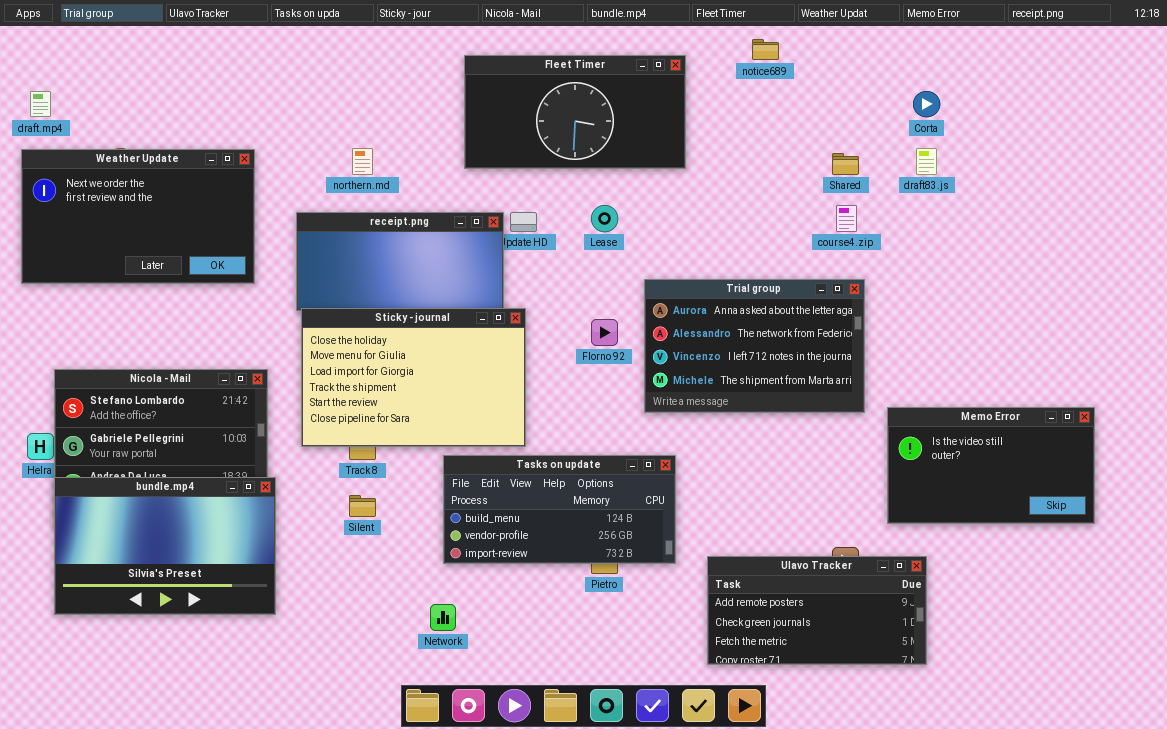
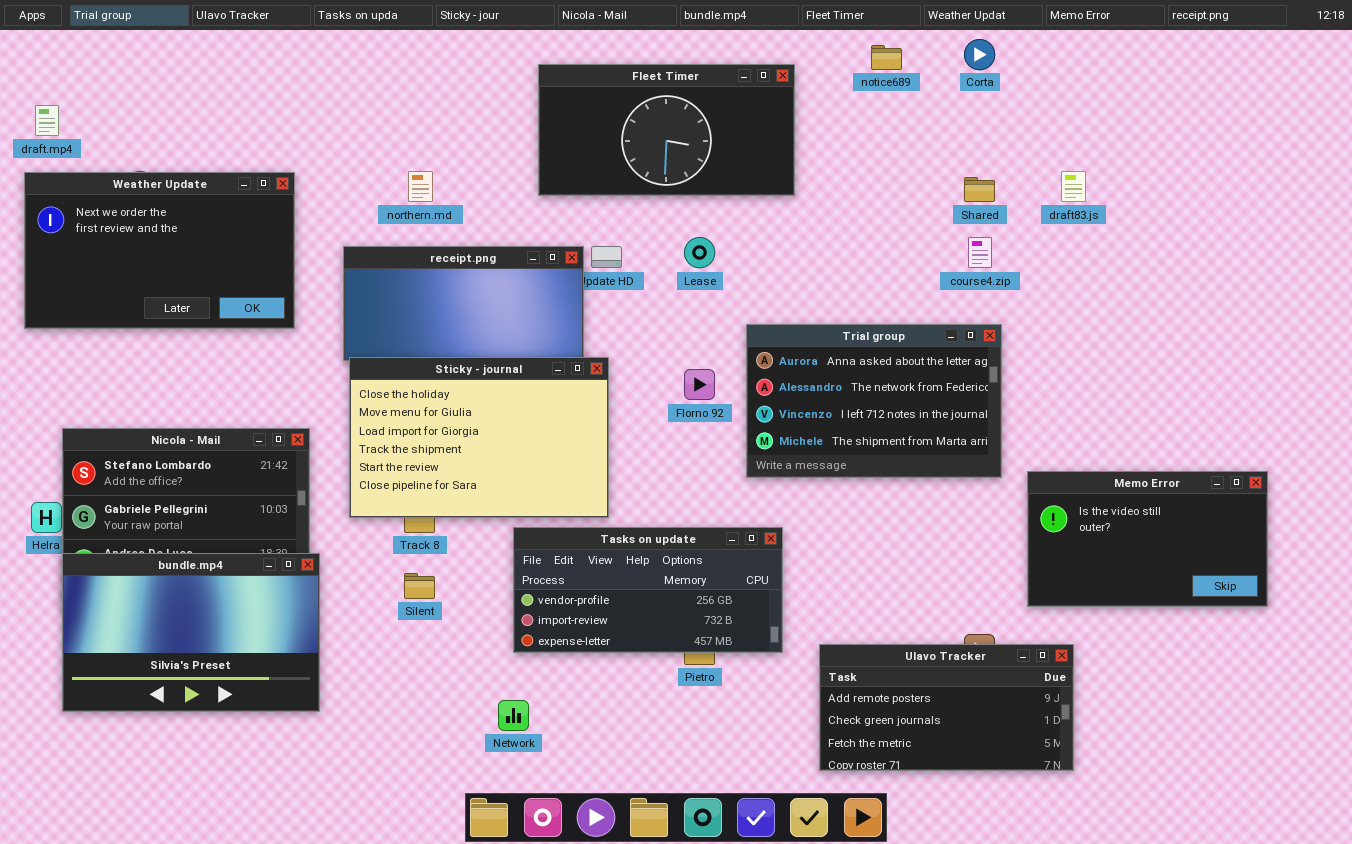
Corta: [913,91,940,117] -> [964,39,995,70], moved
Tasks on update: [443,455,676,564] -> [513,527,783,653], scrolled down 1 row

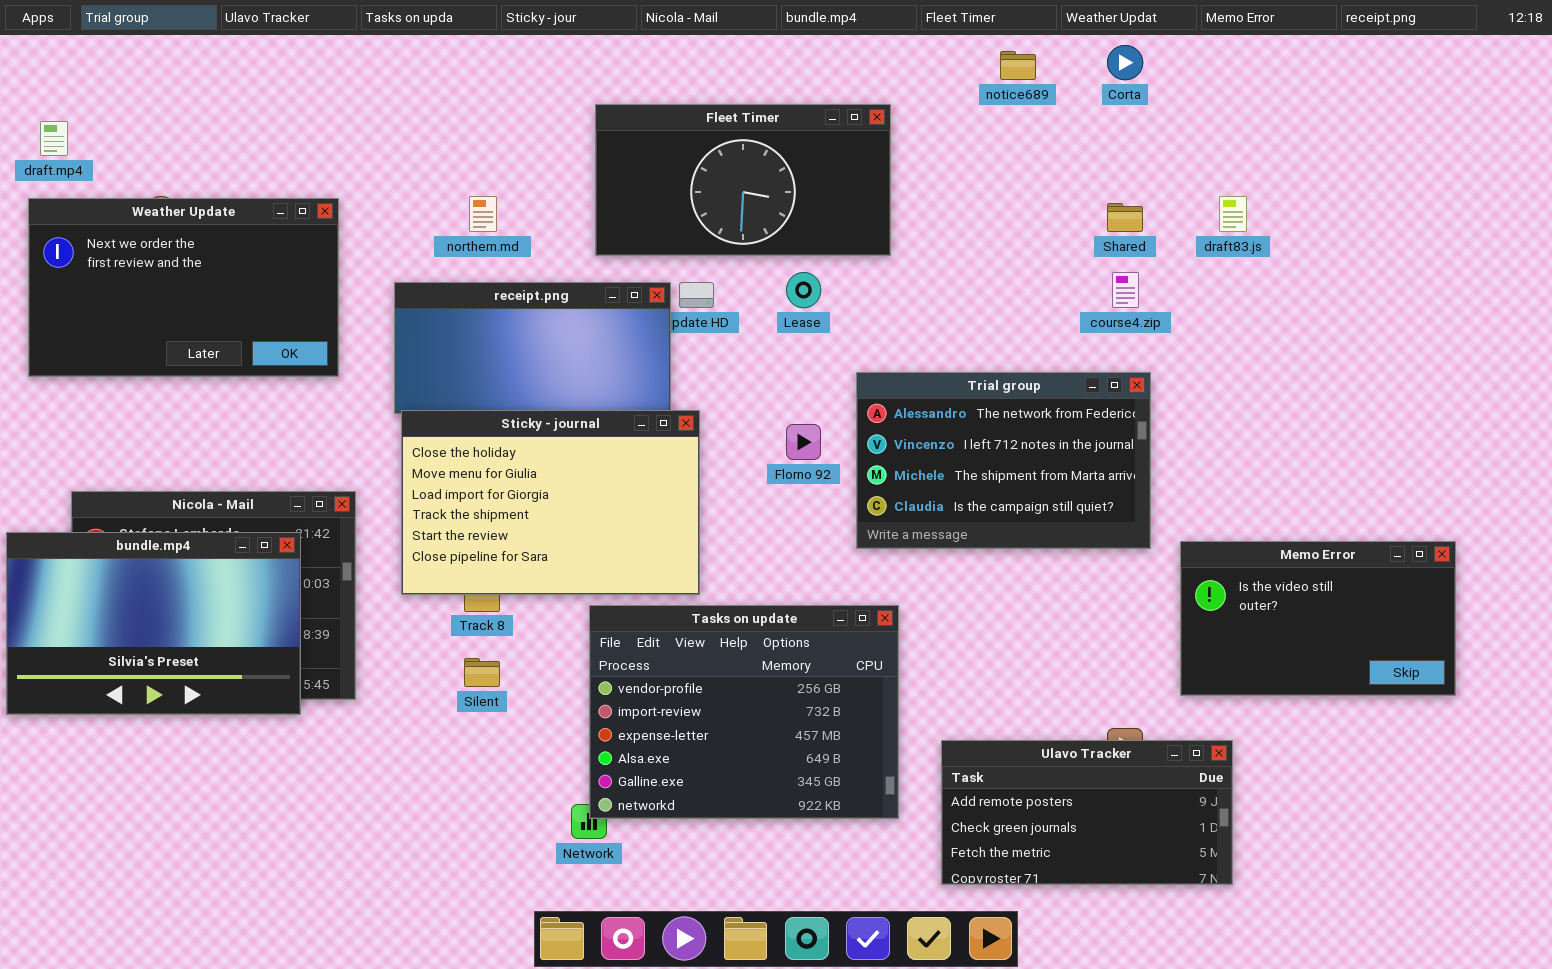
Fleet Timer: [538,64,795,196] -> [595,104,891,256], moved
Trial group: [746,324,1002,478] -> [856,372,1151,549], scrolled down 1 row
Tasks on update: [513,527,783,653] -> [589,605,899,819], resized
bundle.mp4: [62,553,320,712] -> [6,532,301,715], moved

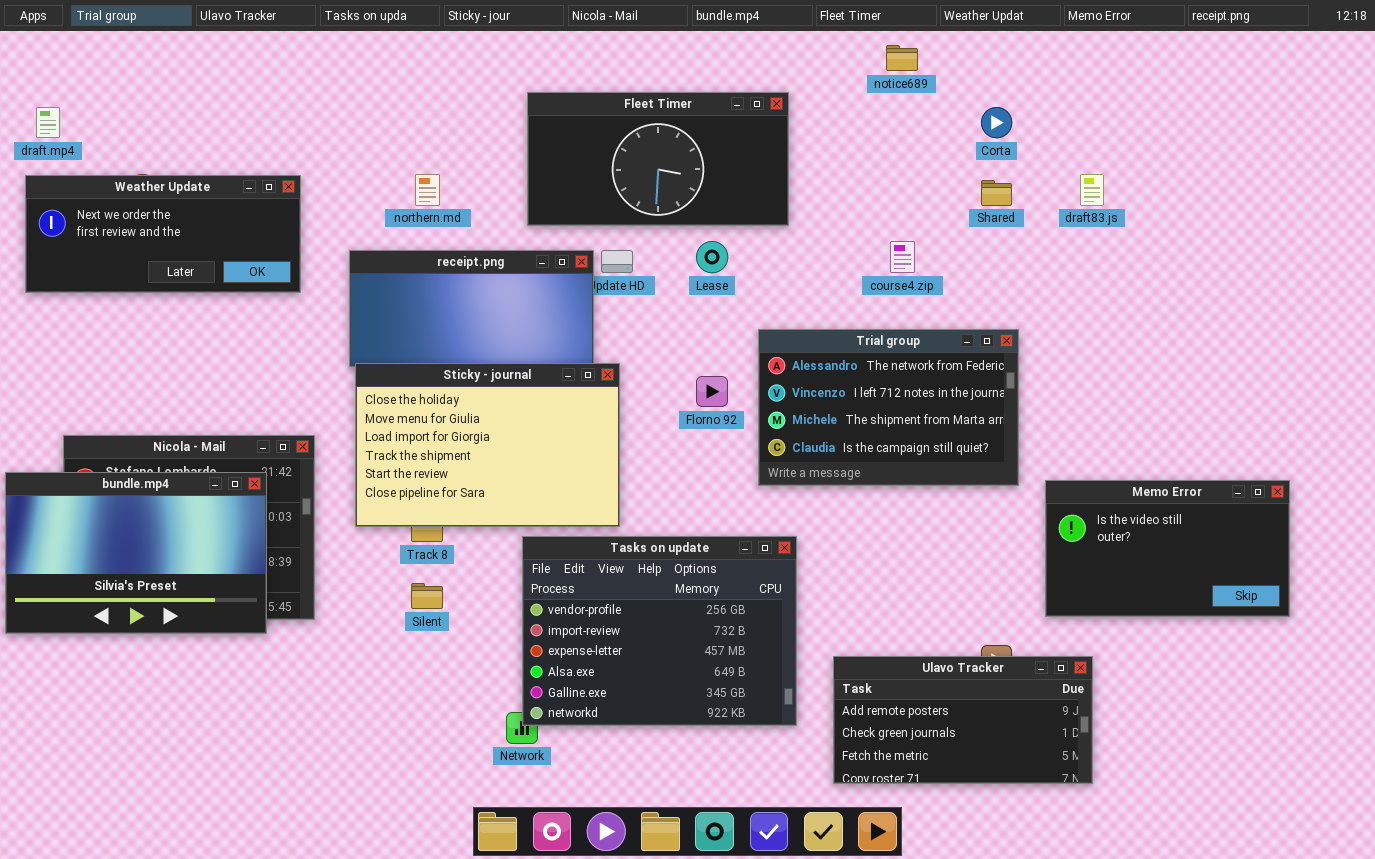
Corta: [1107,45,1143,80] -> [981,107,1012,138], moved
Weather Update: [28,198,339,377] -> [25,175,301,293], resized
course4.zip: [1112,272,1139,308] -> [890,241,915,273], moved

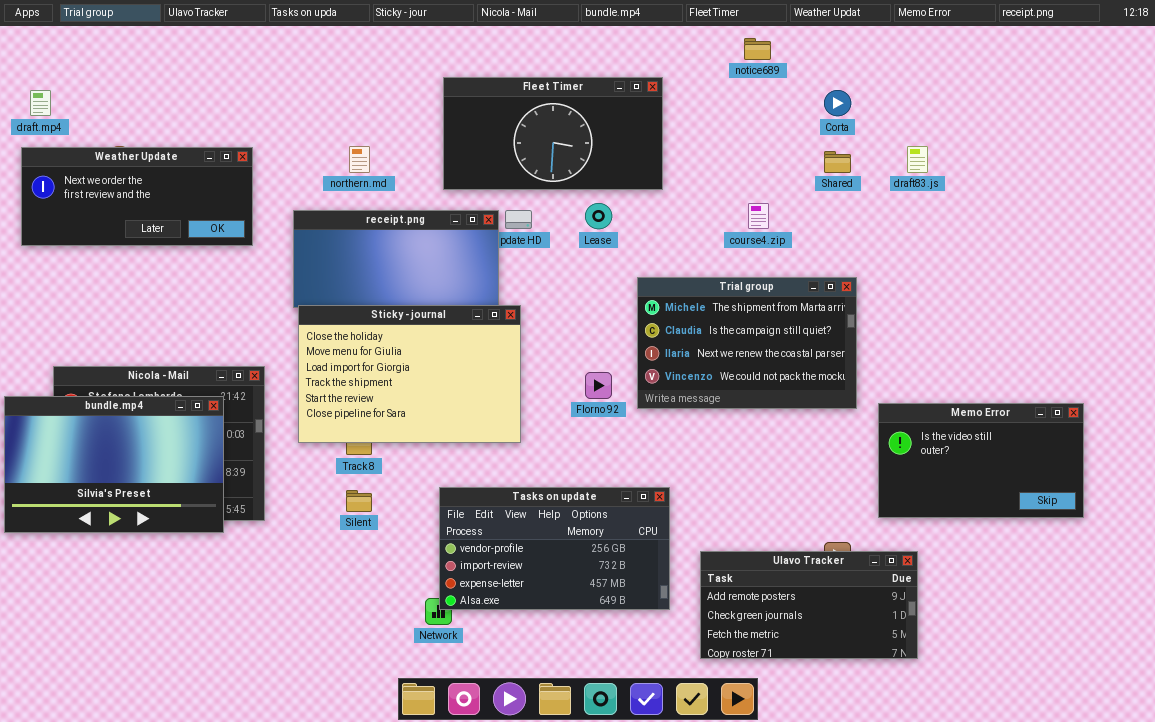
Trial group: [758,329,1019,486] -> [637,277,857,409], scrolled down 2 rows
Florno 92: [696,376,728,407] -> [585,372,612,399], moved
Tasks on update: [522,536,797,726] -> [439,487,670,610], resized

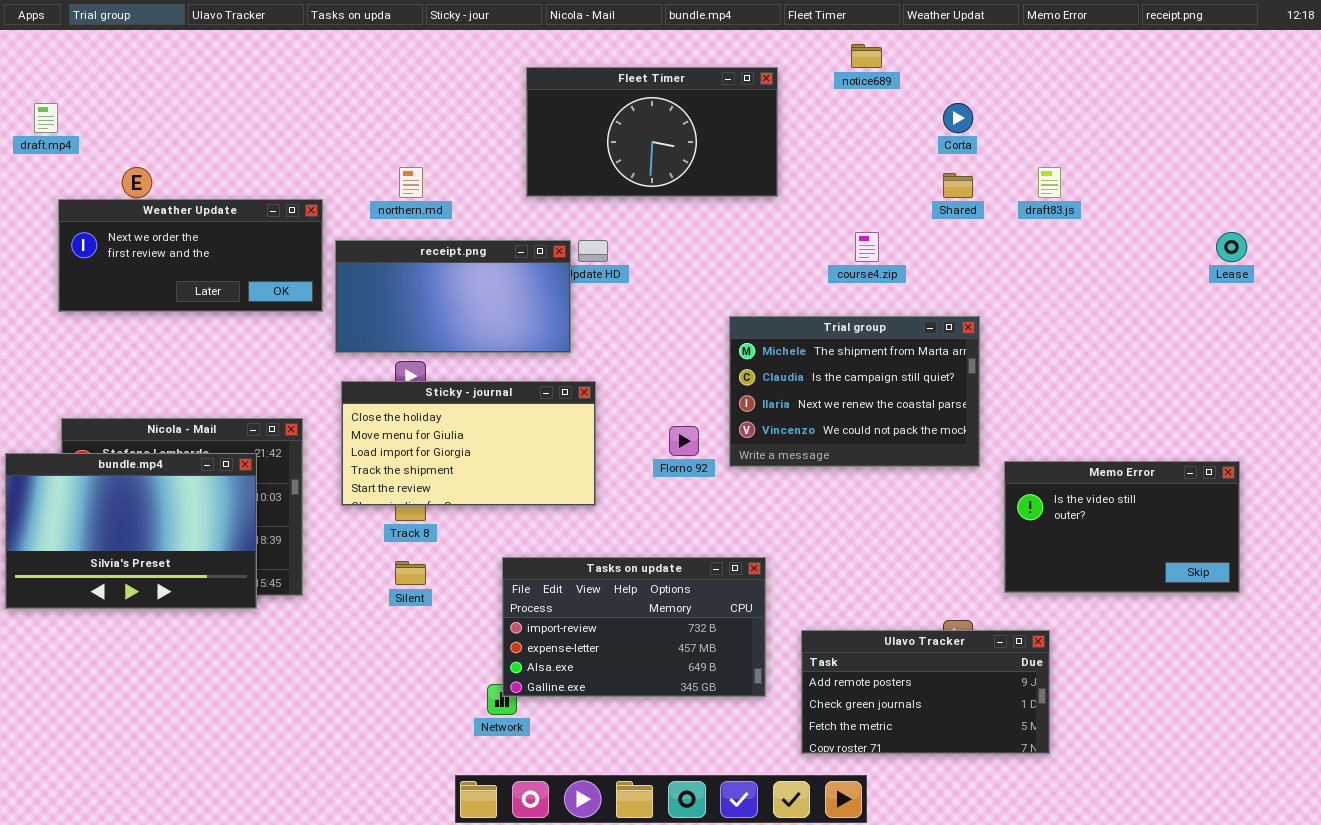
Fleet Timer: [443,77,663,190] -> [526,67,778,197], moved
Weather Update: [21,147,253,246] -> [58,199,323,312], moved
Lease: [585,203,612,229] -> [1216,232,1247,262], moved
Sticky - journal: [298,305,521,443] -> [341,381,596,506], resized
Tasks on update: [439,487,670,610] -> [502,557,766,697], scrolled down 1 row

